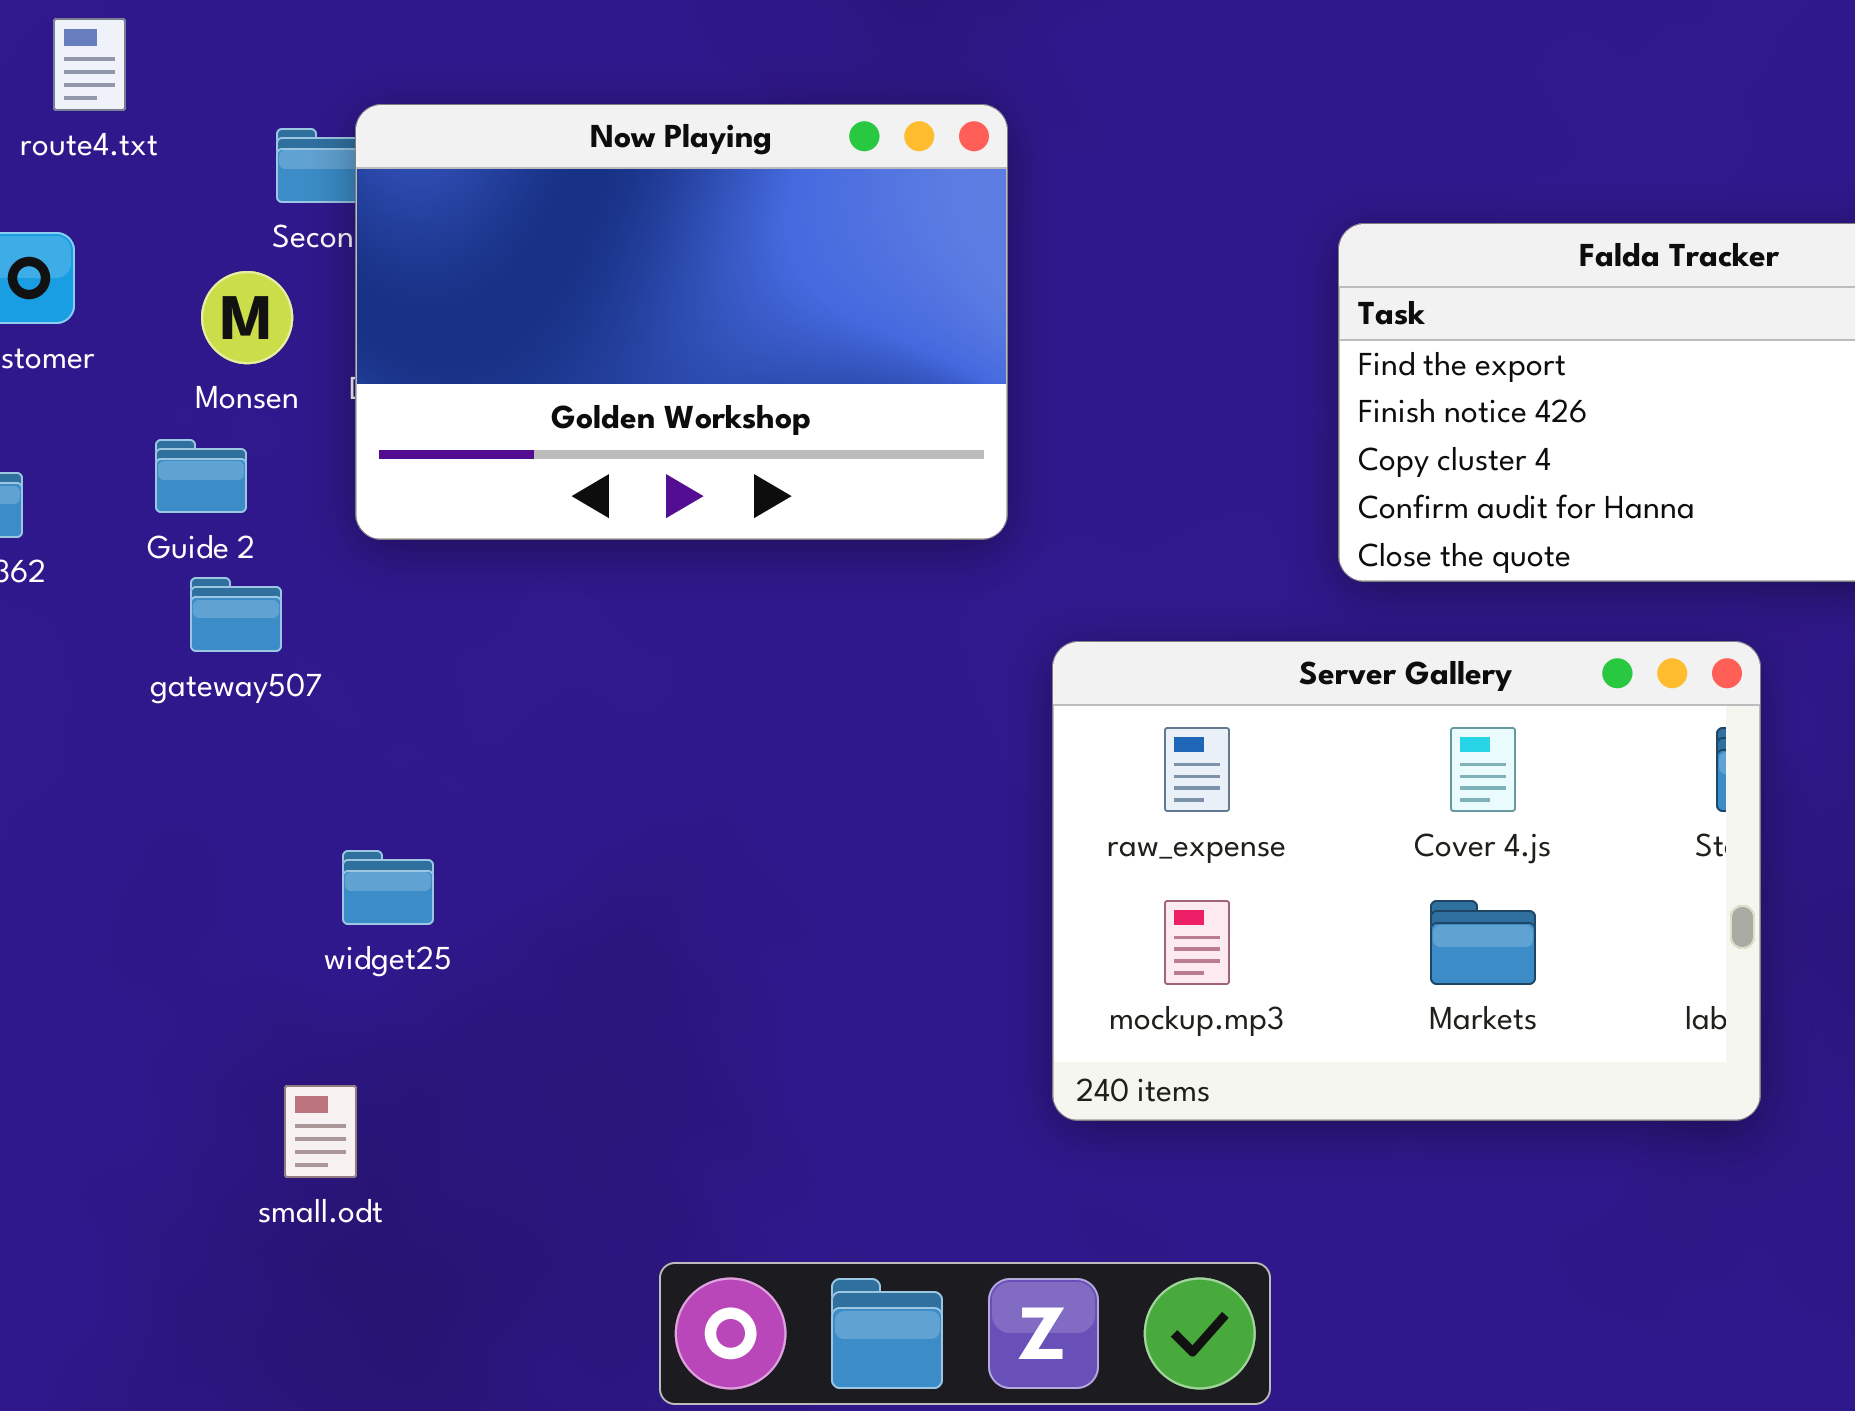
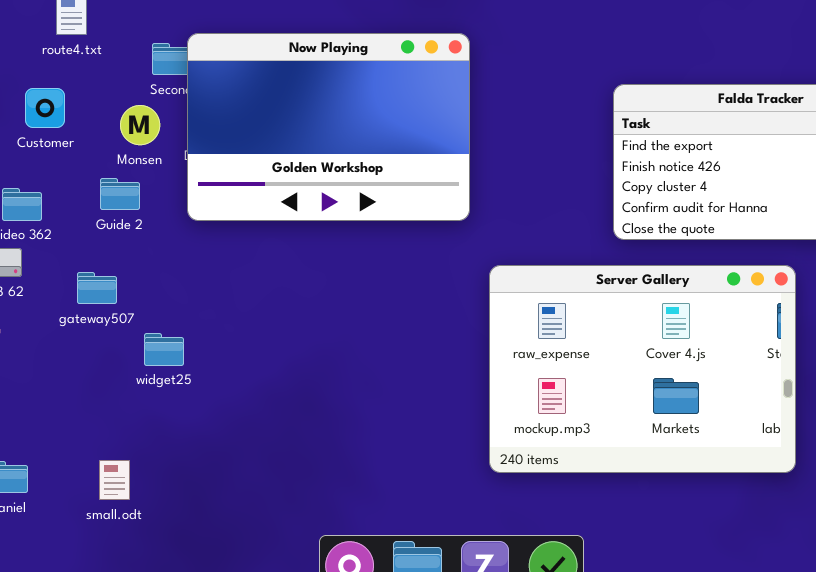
gateway507: [190,577,282,652] -> [77,272,117,304], moved
widget25: [342,850,434,925] -> [144,333,184,366], moved
small.odt: [284,1085,357,1178] -> [99,460,130,500], moved

